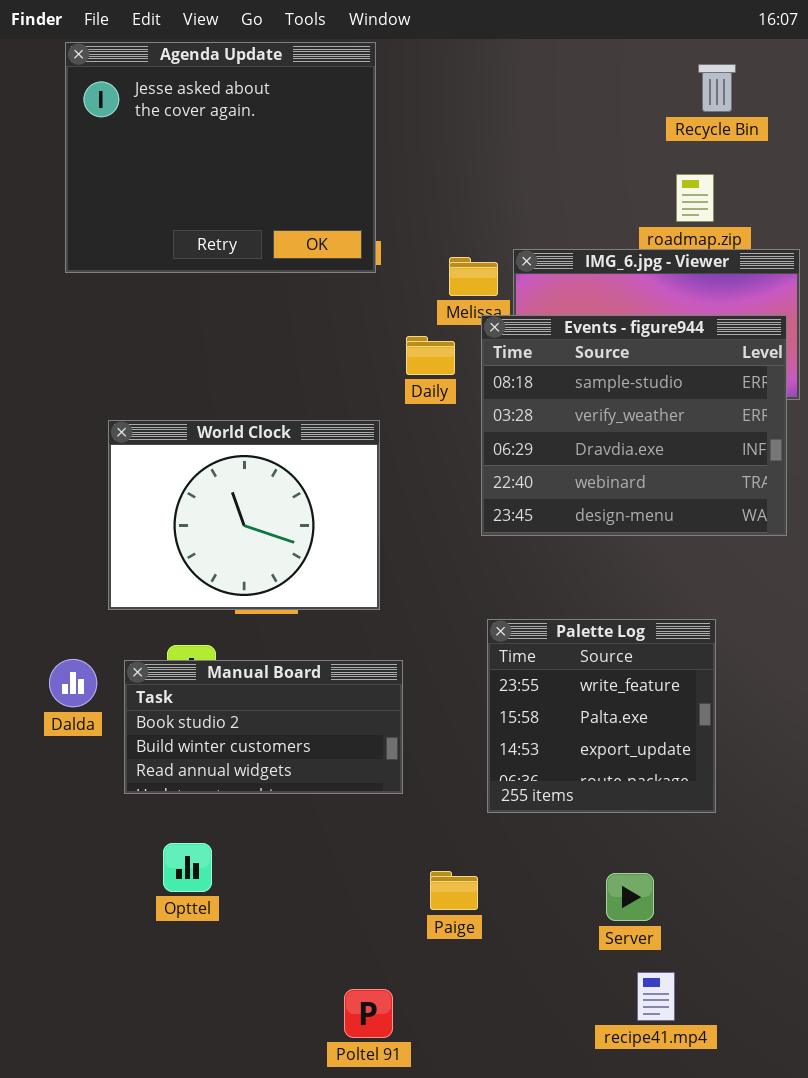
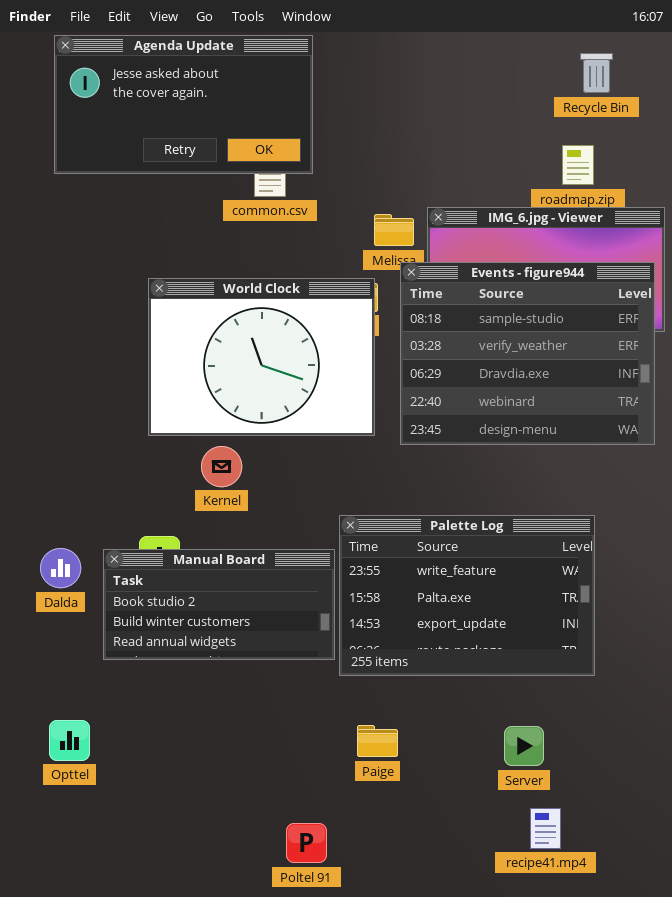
Agenda Update: [65,42,376,273] -> [54,35,313,174], resized
World Clock: [108,420,380,610] -> [148,278,375,436], moved
Palette Log: [487,619,716,813] -> [339,515,595,676], resized
Opttel: [163,843,212,892] -> [49,720,90,761], moved

